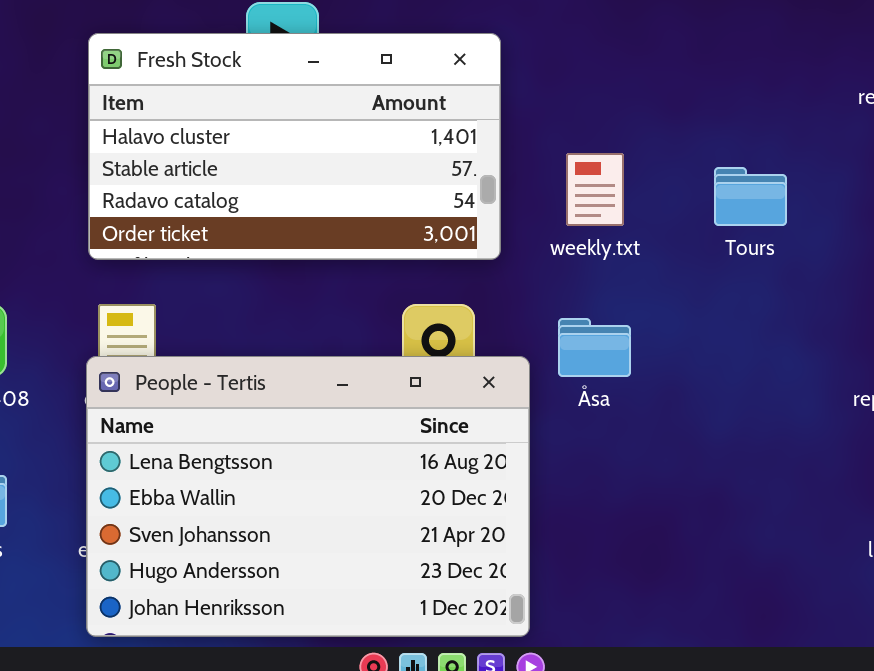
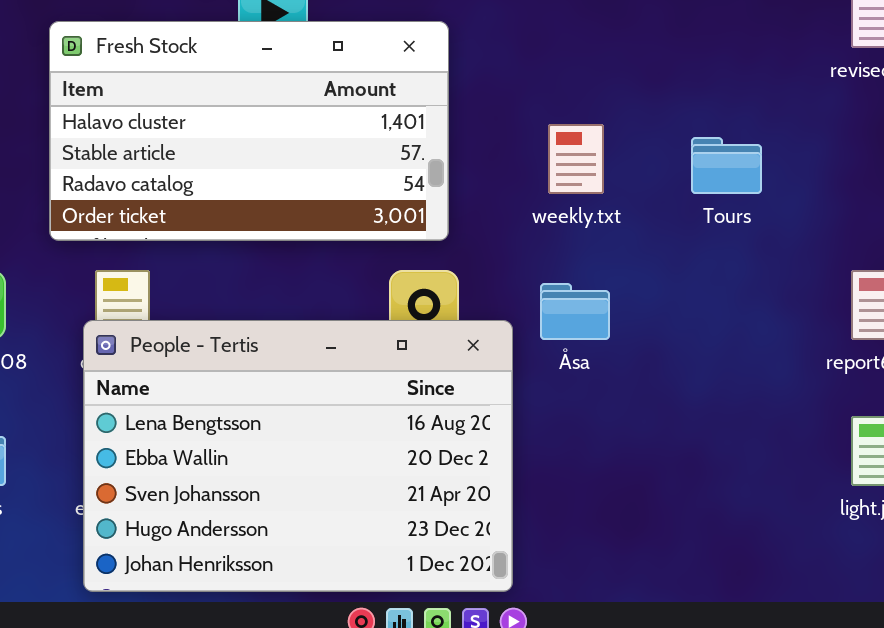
Fresh Stock: [88,33,501,260] -> [49,21,449,241], moved

